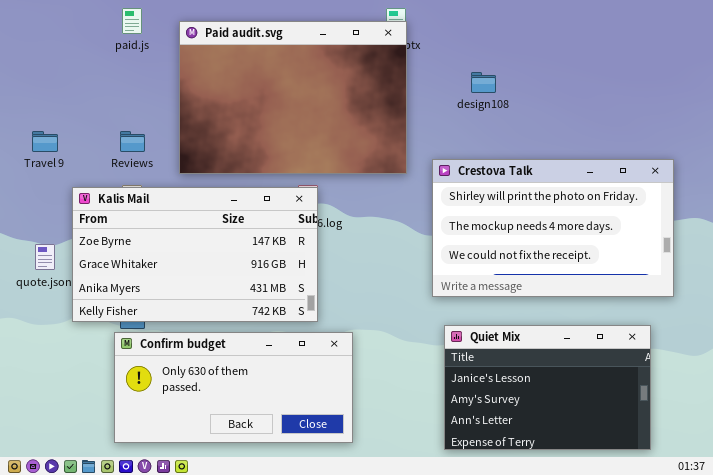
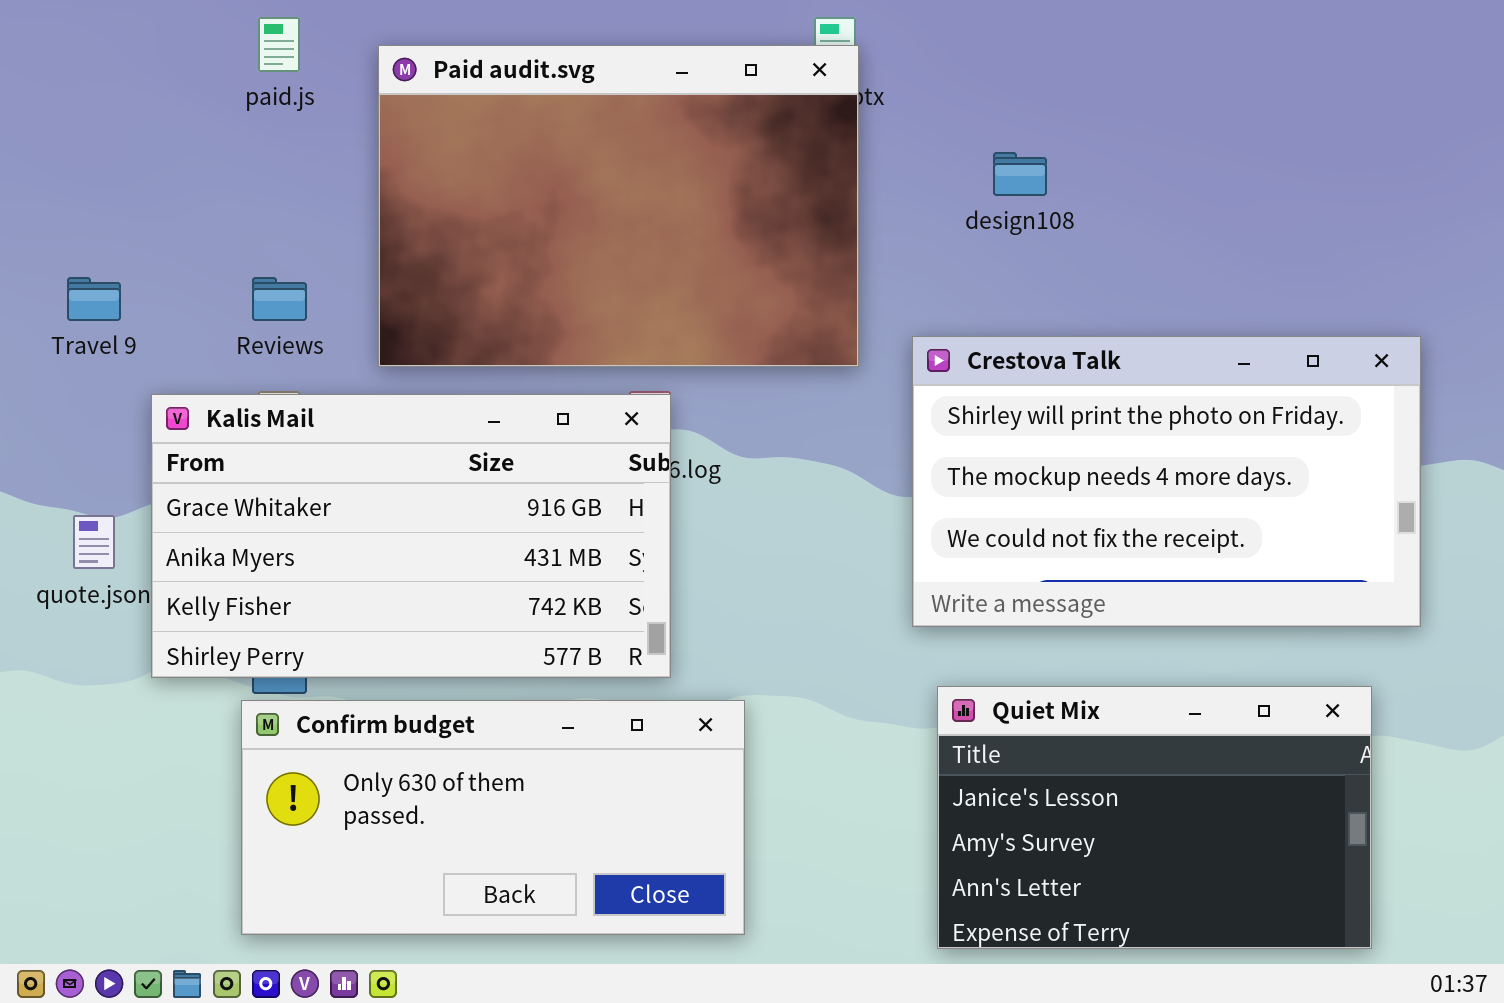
Kalis Mail: [72,187,318,322] -> [151,394,671,678], scrolled down 1 row

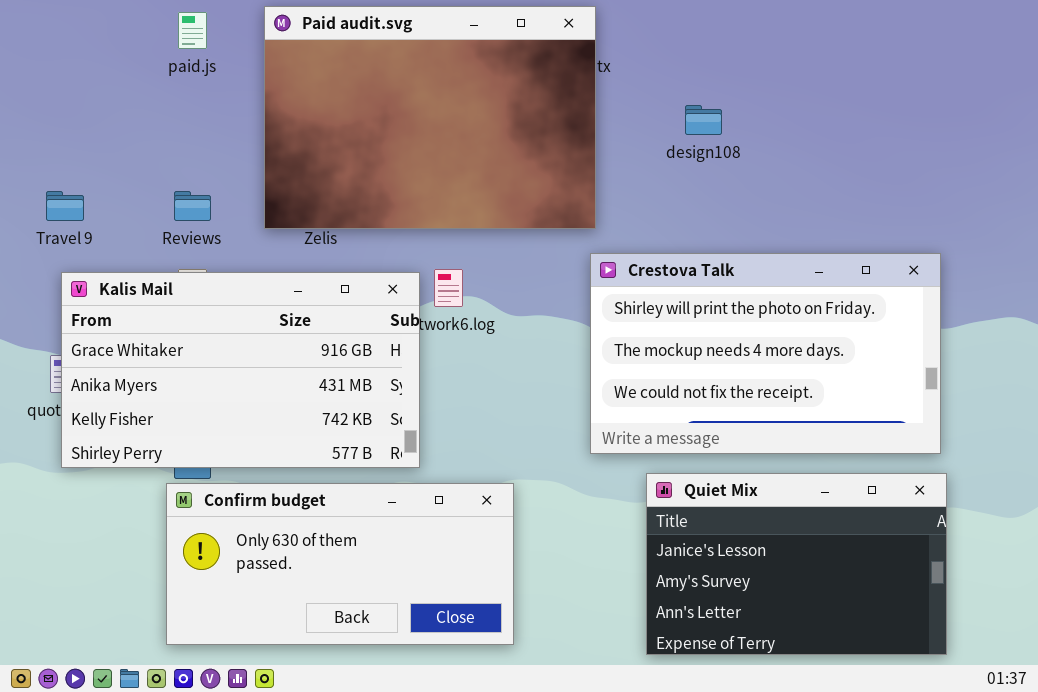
Paid audit.svg: [378,45,859,367] -> [264,6,596,229], moved
Crestova Talk: [912,336,1421,627] -> [590,253,941,454], moved
Kalis Mail: [151,394,671,678] -> [61,272,420,468], moved

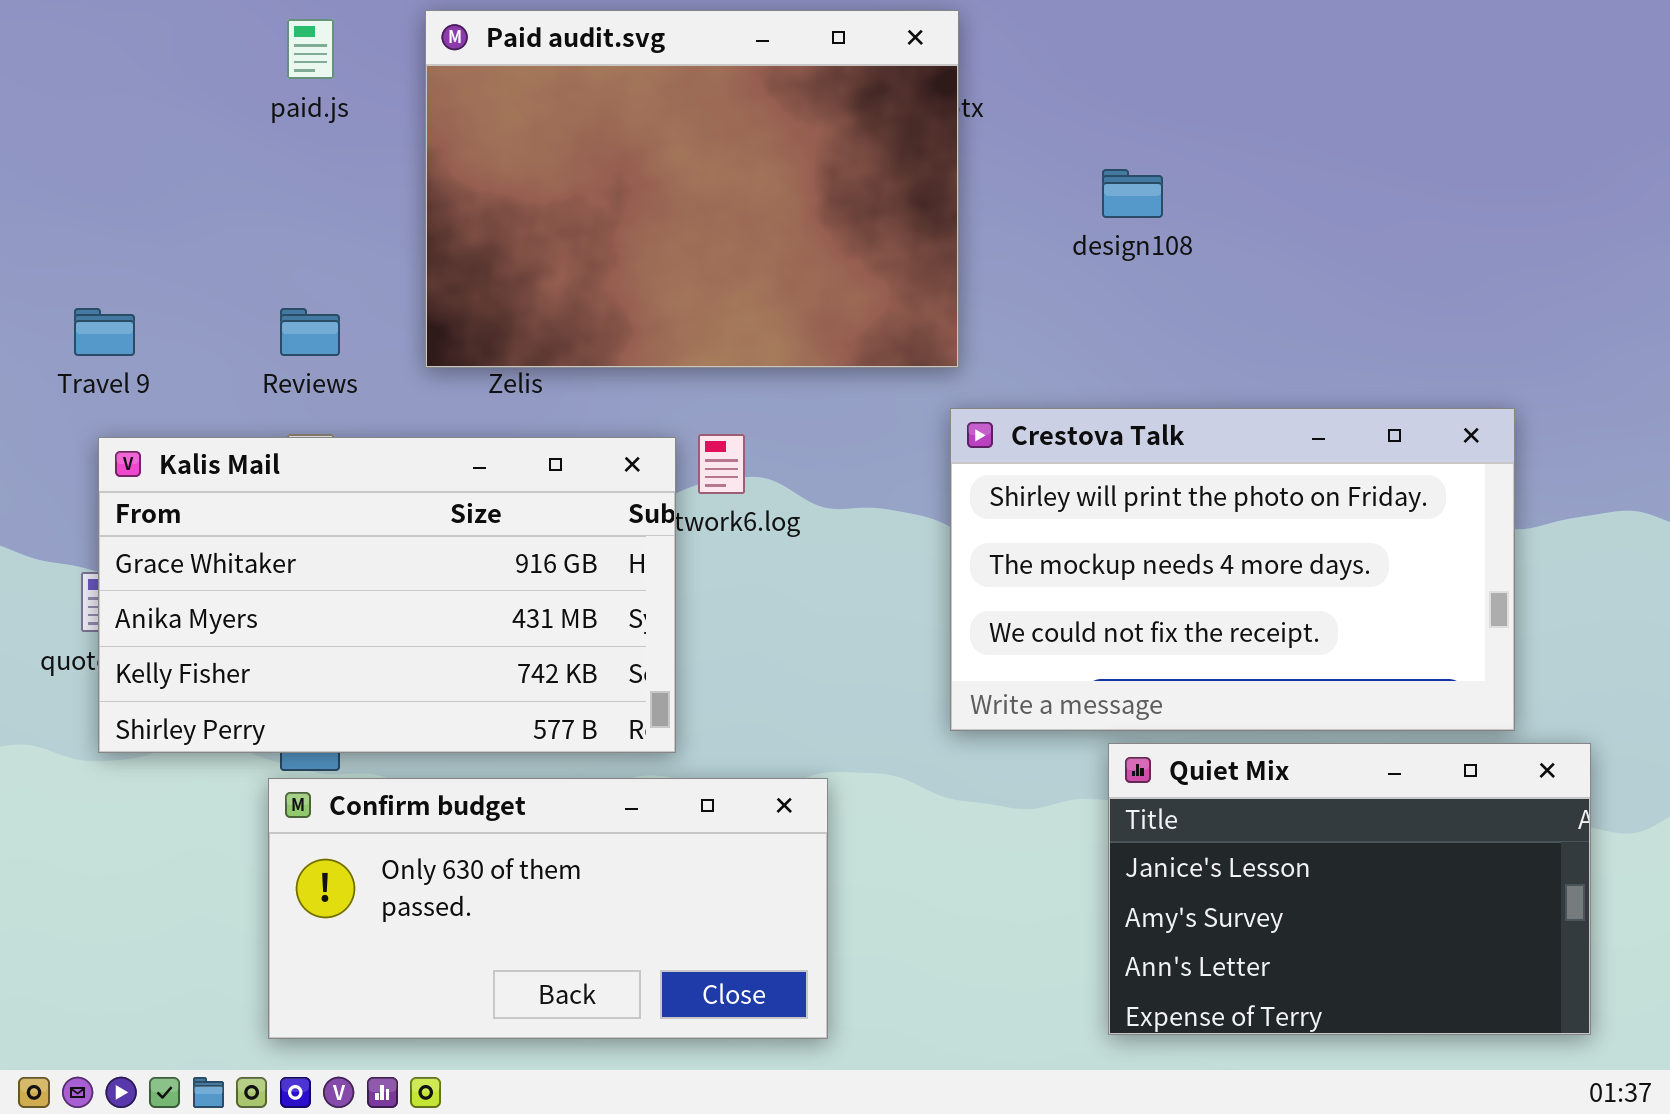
Quiet Mix: [646,473,947,655] -> [1108,743,1591,1035], moved

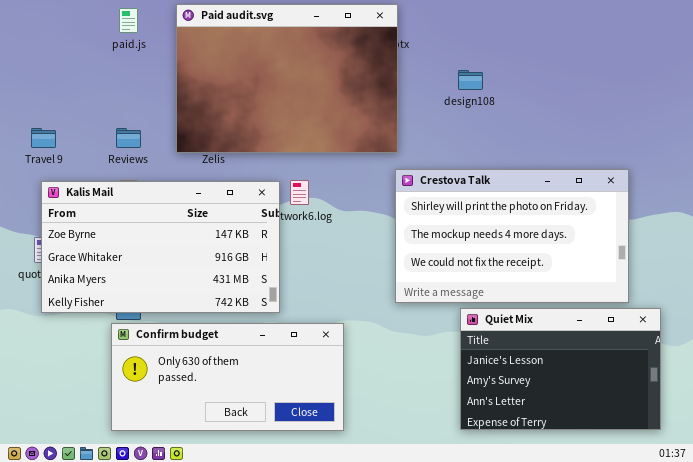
Kalis Mail: [98,437,676,753] -> [41,181,280,313], scrolled up 1 row

